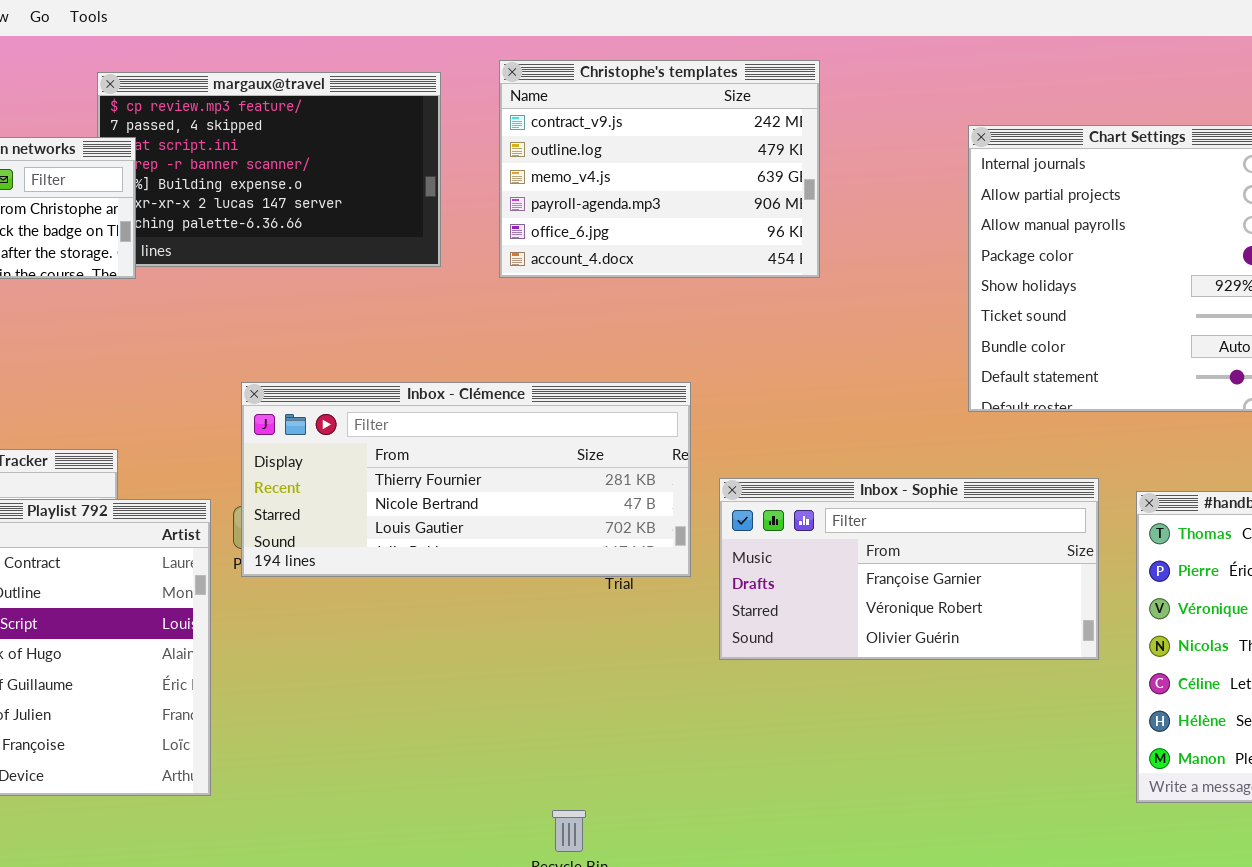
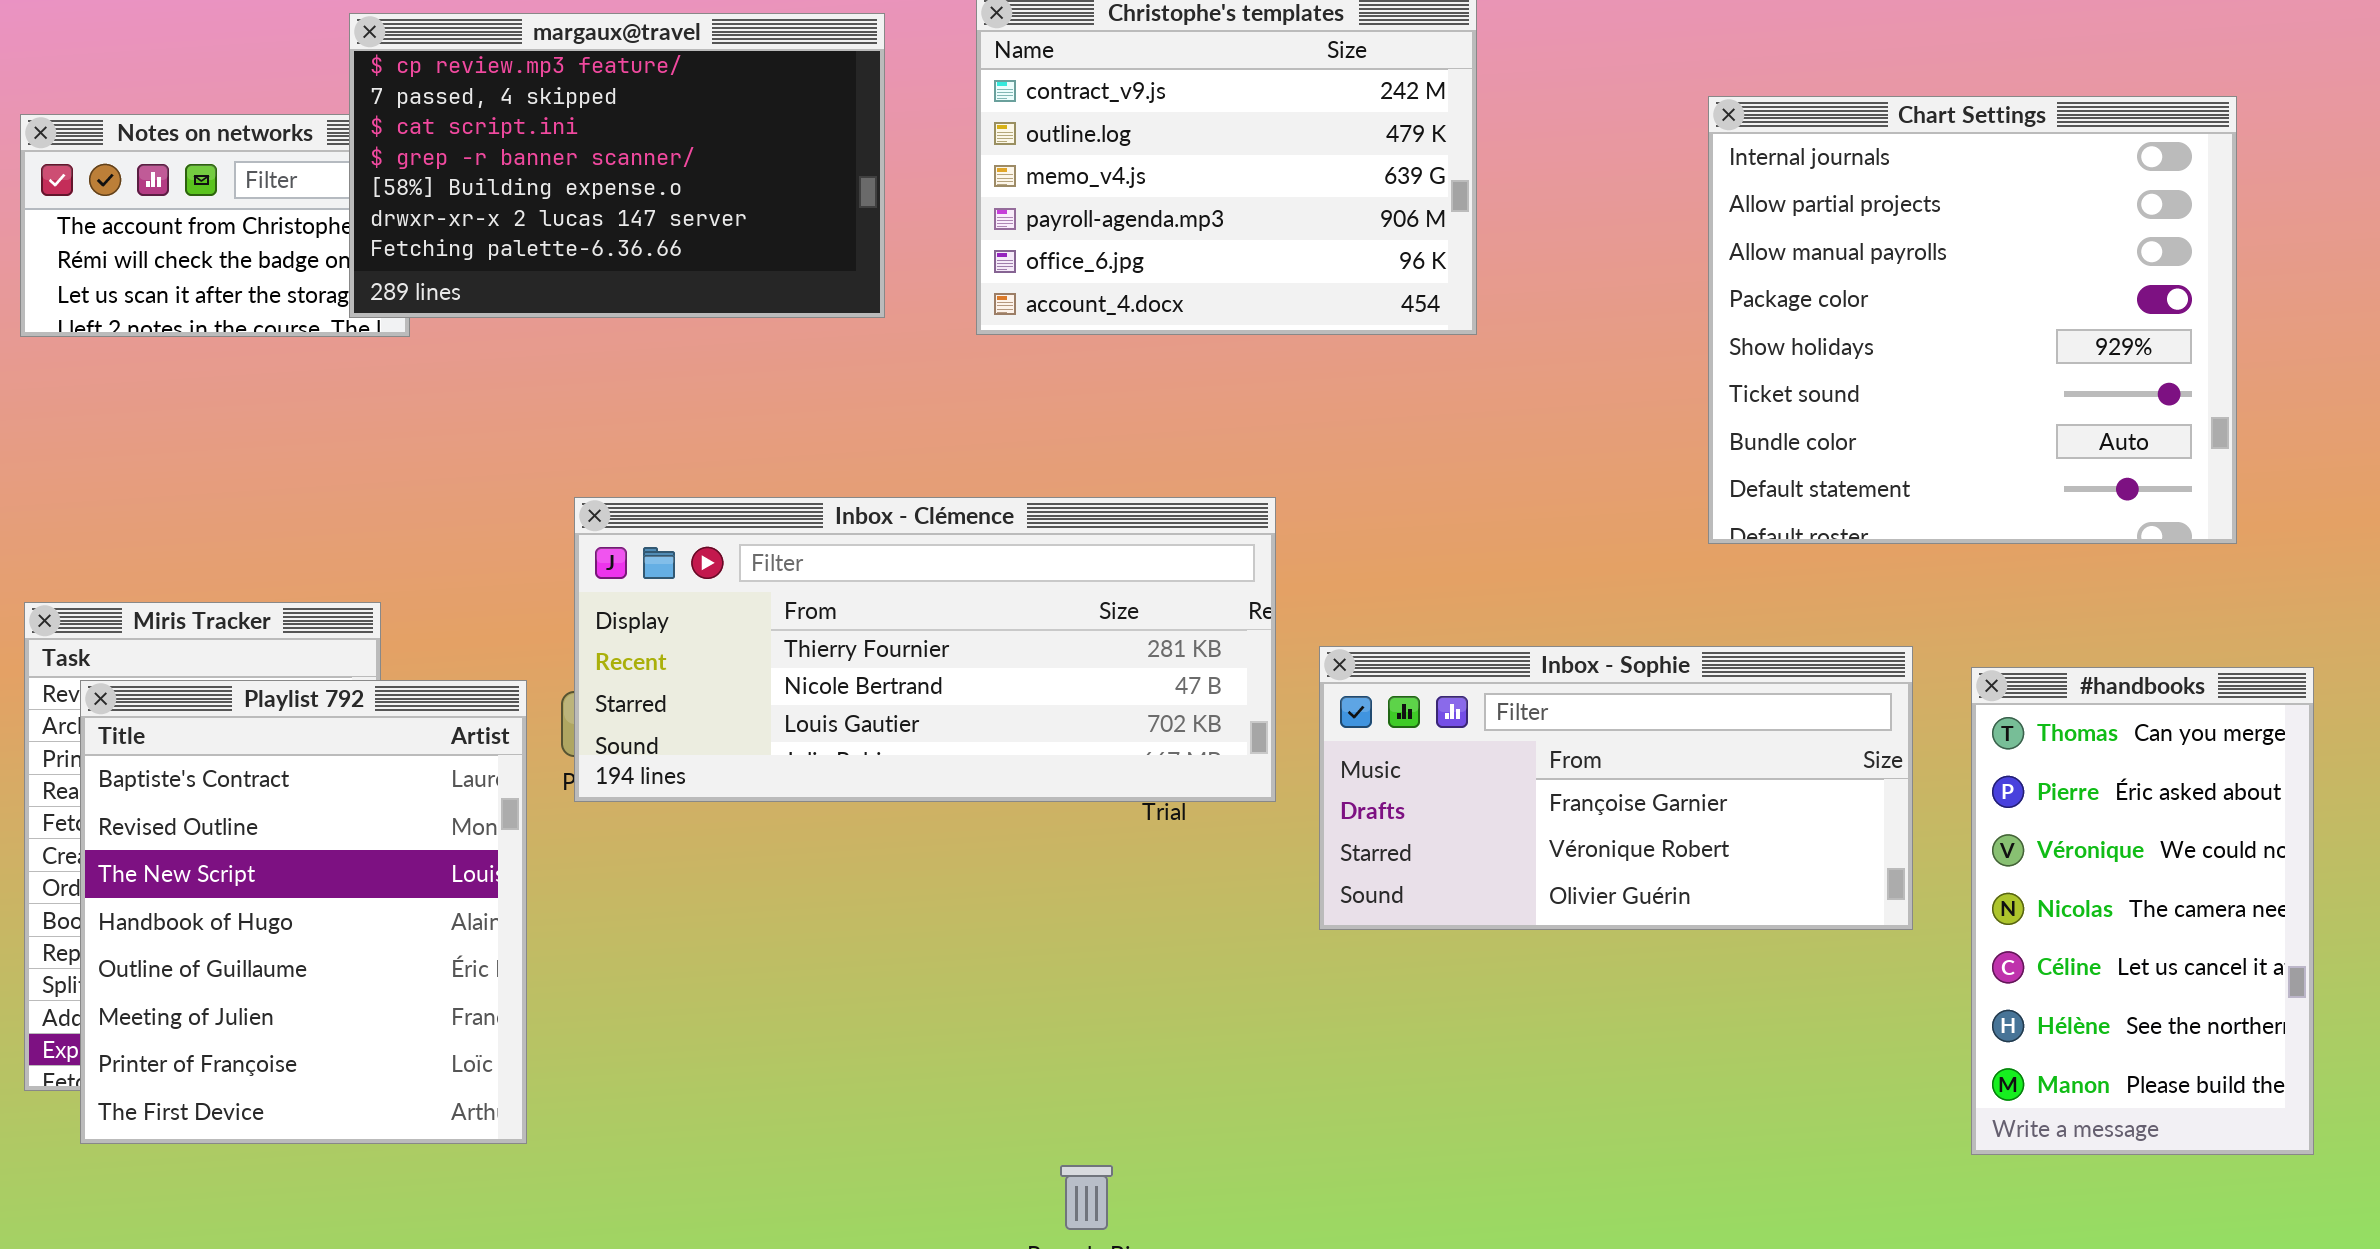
margaux@travel: [97,72,441,267] -> [349,13,885,318], raised

